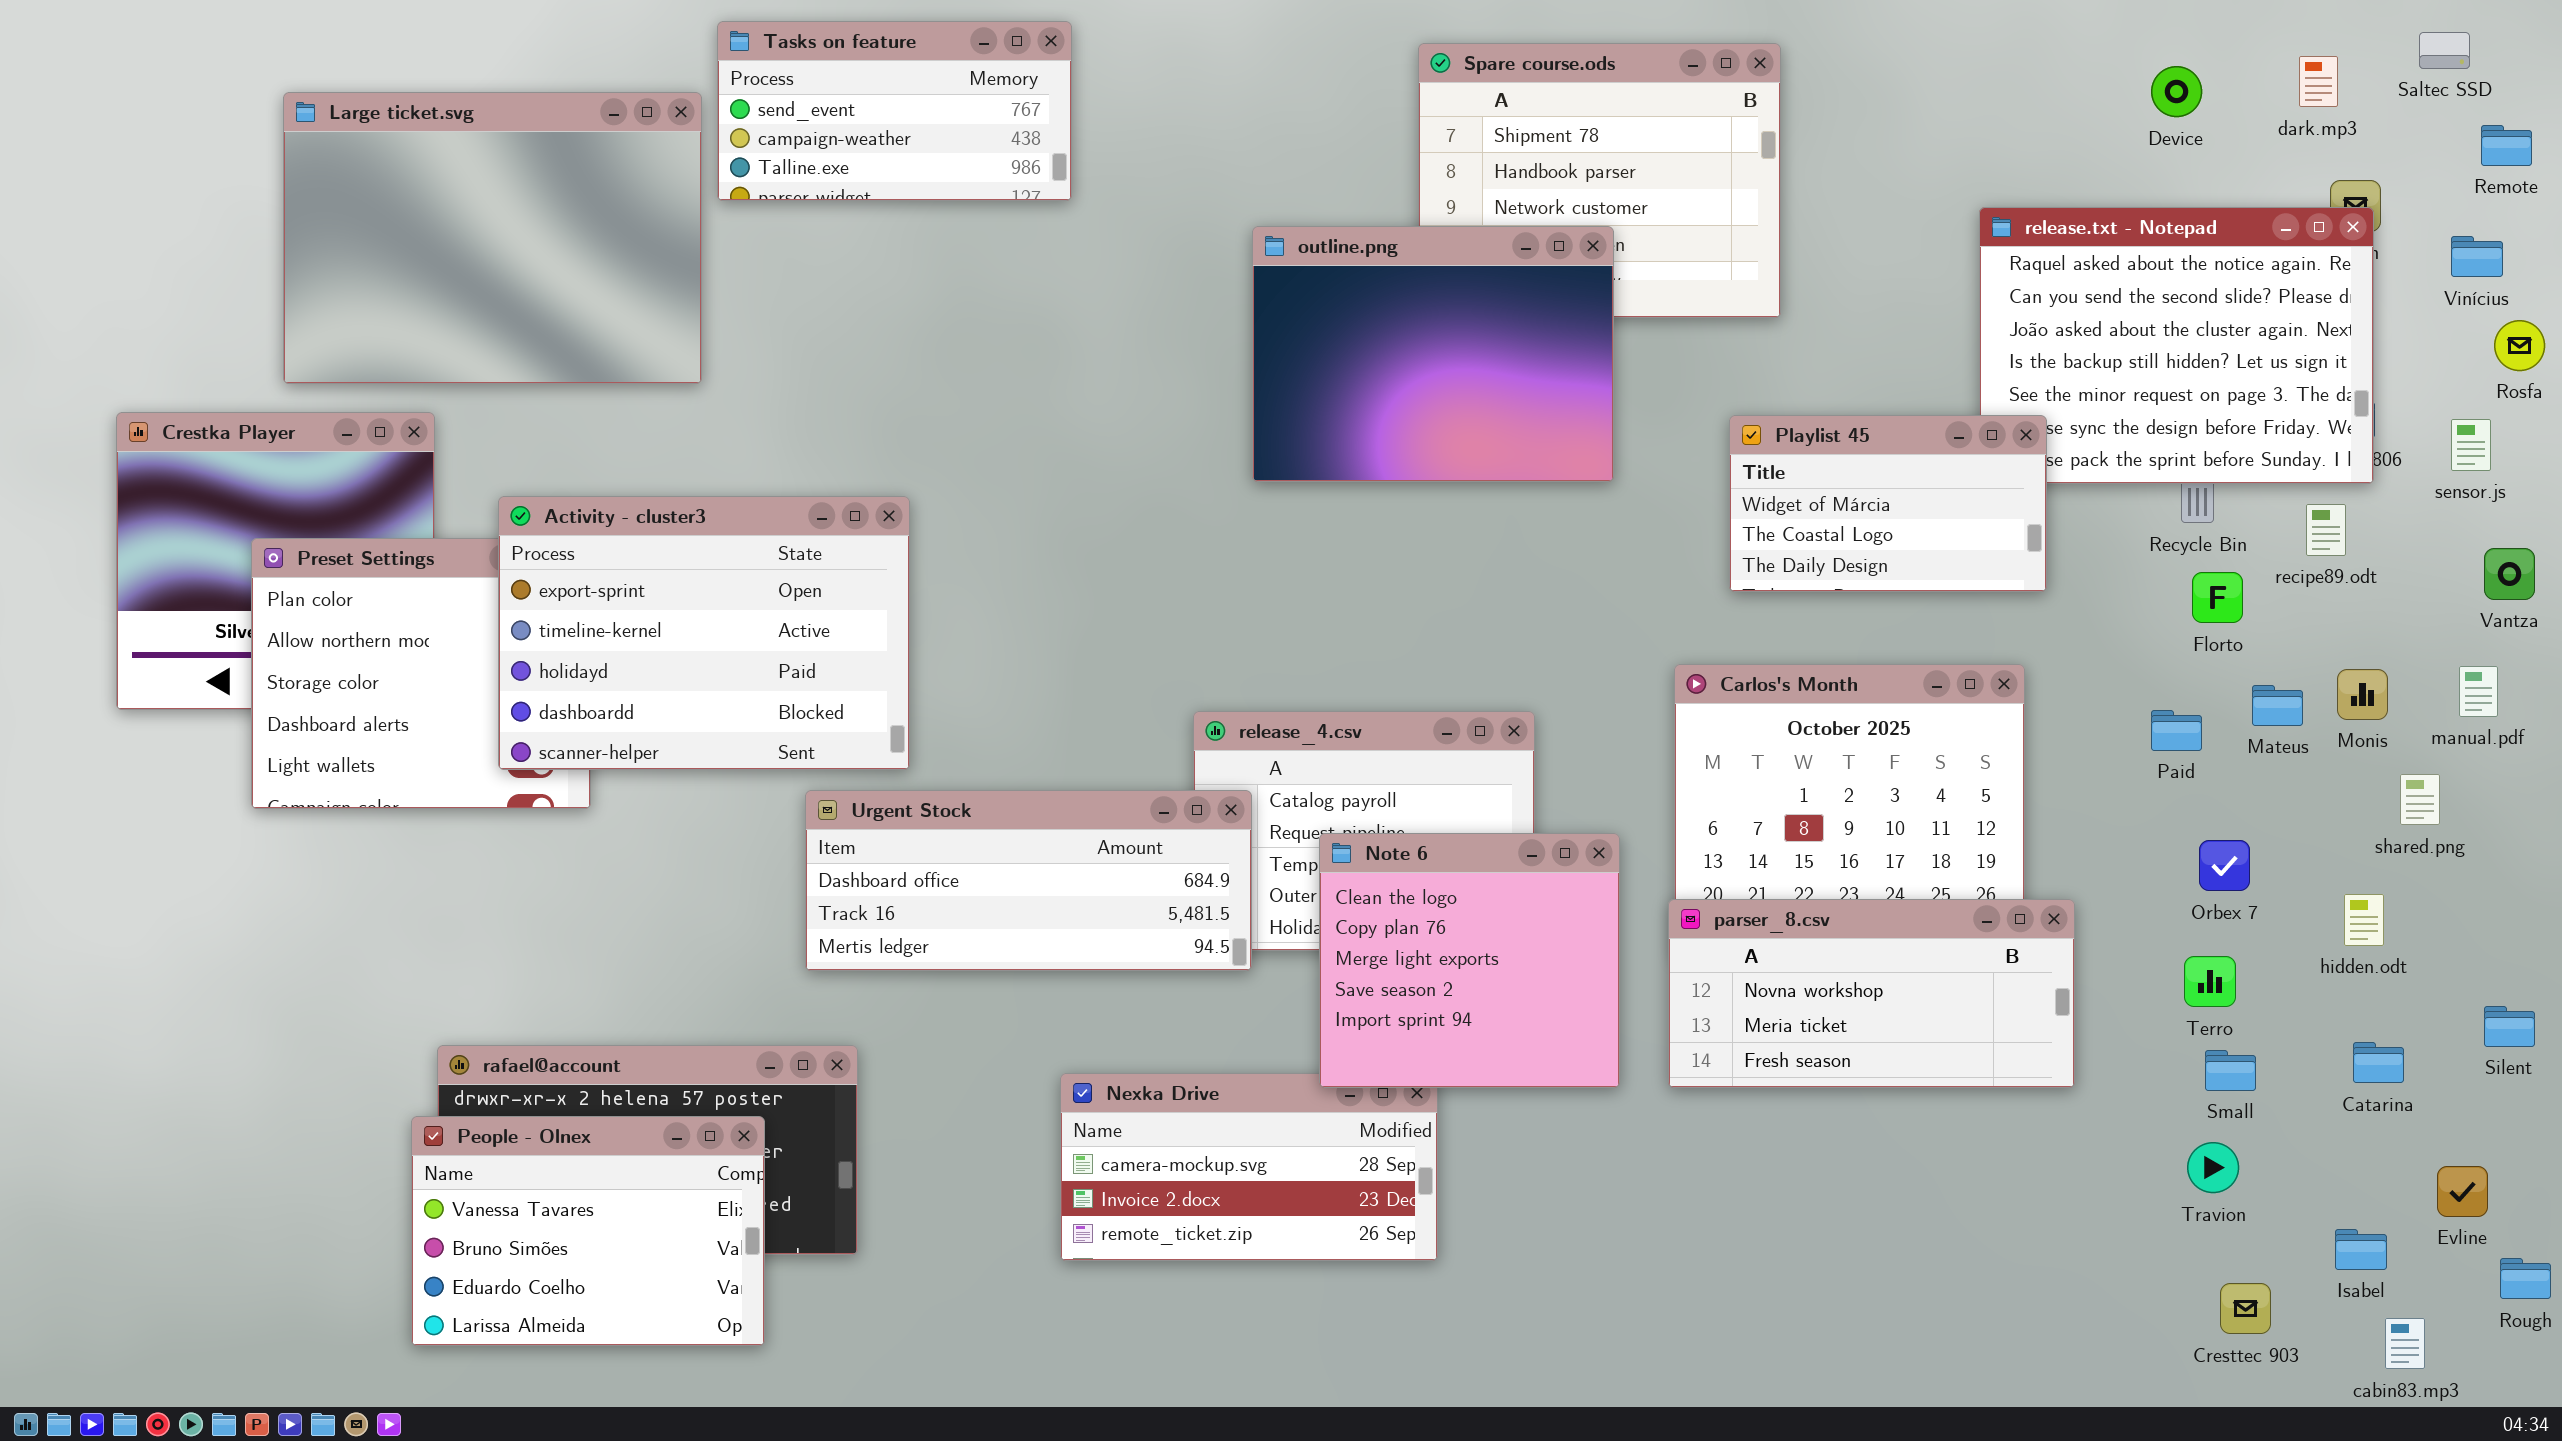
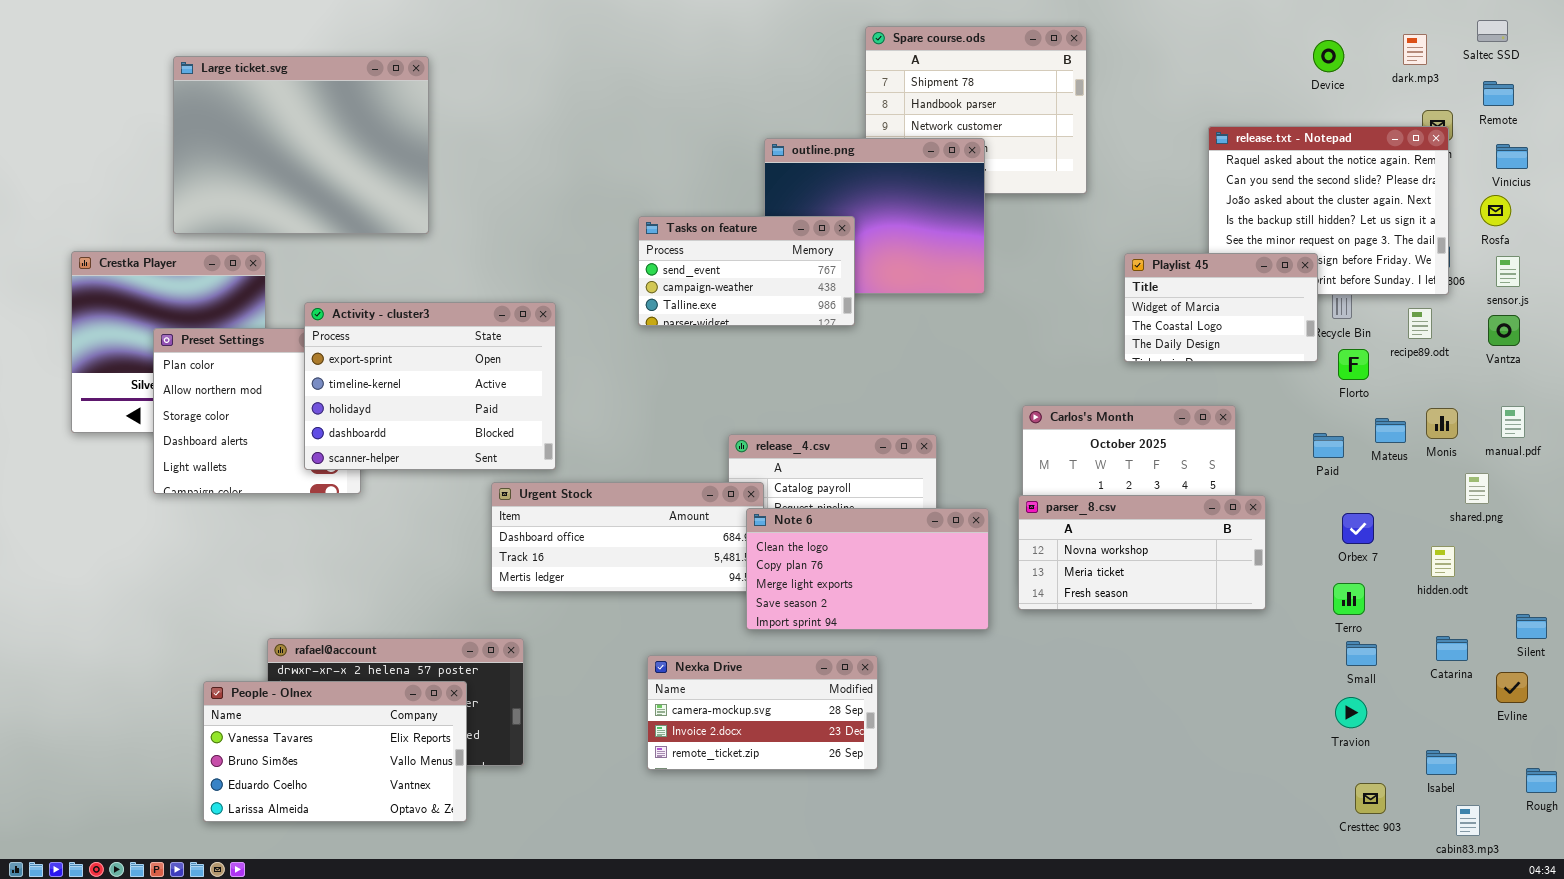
Tasks on feature: [717,21,1072,201] -> [638,216,855,326], moved
Remote: [2481,125,2532,166] -> [1483,81,1514,106], moved
Rosfa: [2494,320,2545,371] -> [1480,195,1511,226], moved
Playlist 45: [1729,415,2047,592] -> [1124,253,1318,362], moved
Vantza: [2484,548,2535,600] -> [1488,315,1520,346], moved
Note 6: [1319,833,1620,1088] -> [746,508,989,630], resized
parser_8.csv: [1668,899,2075,1088] -> [1018,495,1266,610], moved
People - Olnex: [411,1116,765,1346] -> [203,681,467,822], resized
Evline: [2437,1166,2488,1217] -> [1496,672,1528,703], moved

